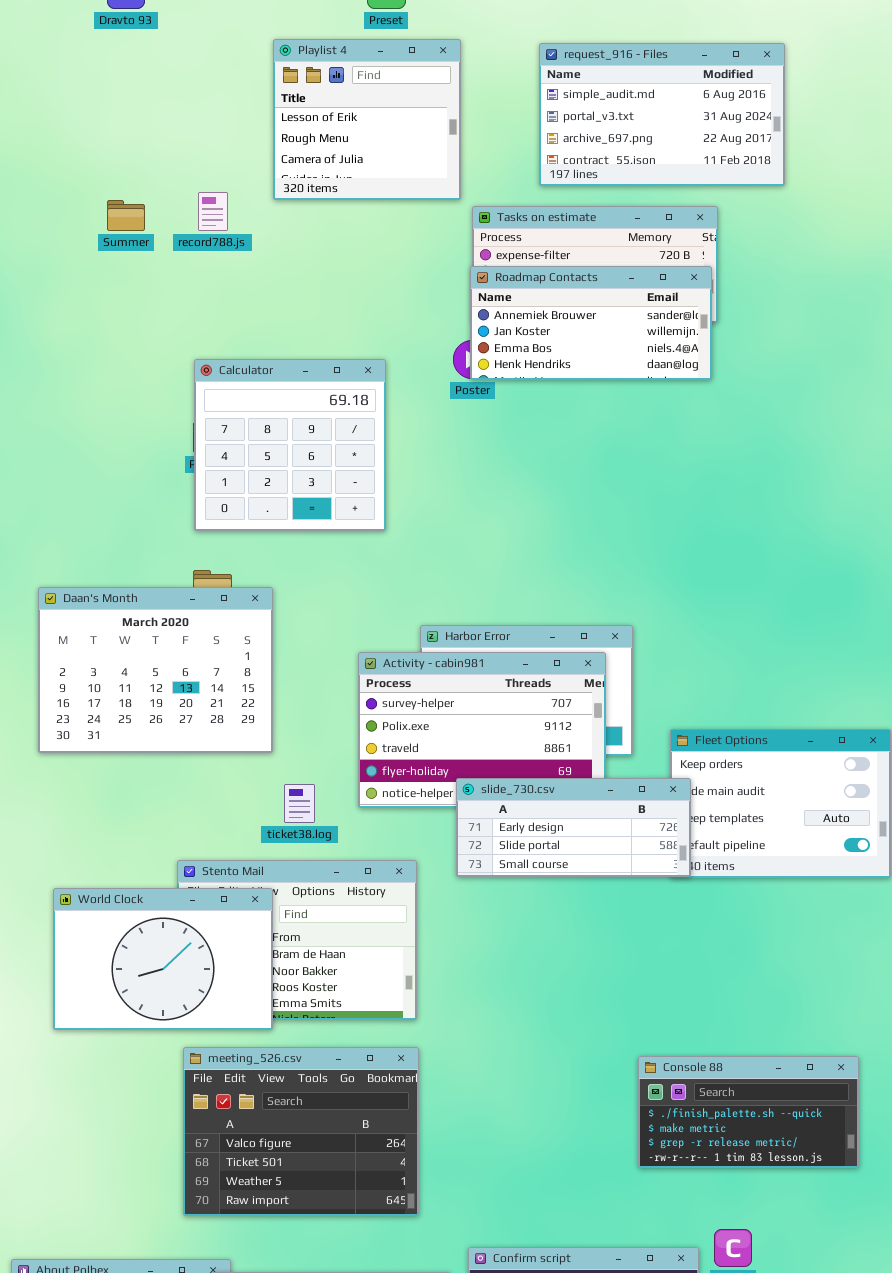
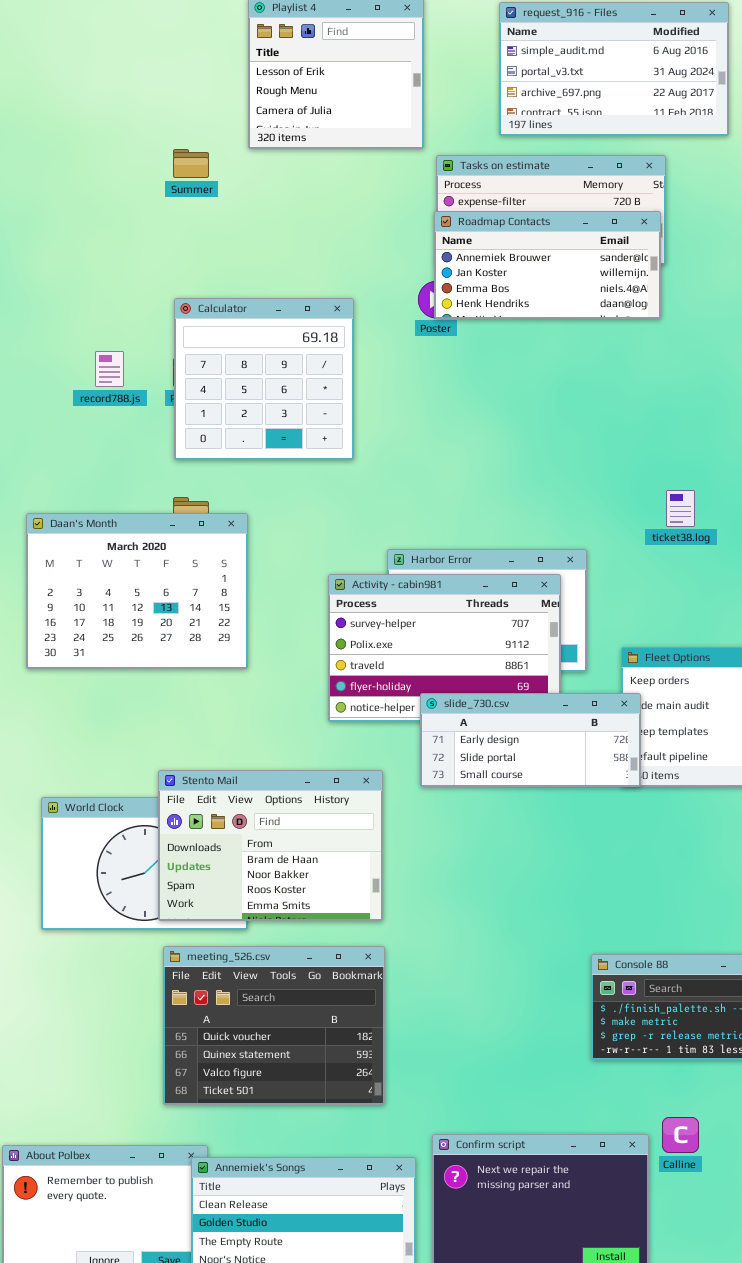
record788.js: [198,192,228,231] -> [95,351,124,387], moved
Summer: [107,200,145,231] -> [173,149,209,178], moved
ticket38.log: [284,784,315,823] -> [666,490,695,527], moved
Stento Mail: [177,860,417,1020] -> [158,770,383,921], raised
meeting_526.csv: [183,1047,419,1216] -> [163,946,385,1105], scrolled up 2 rows

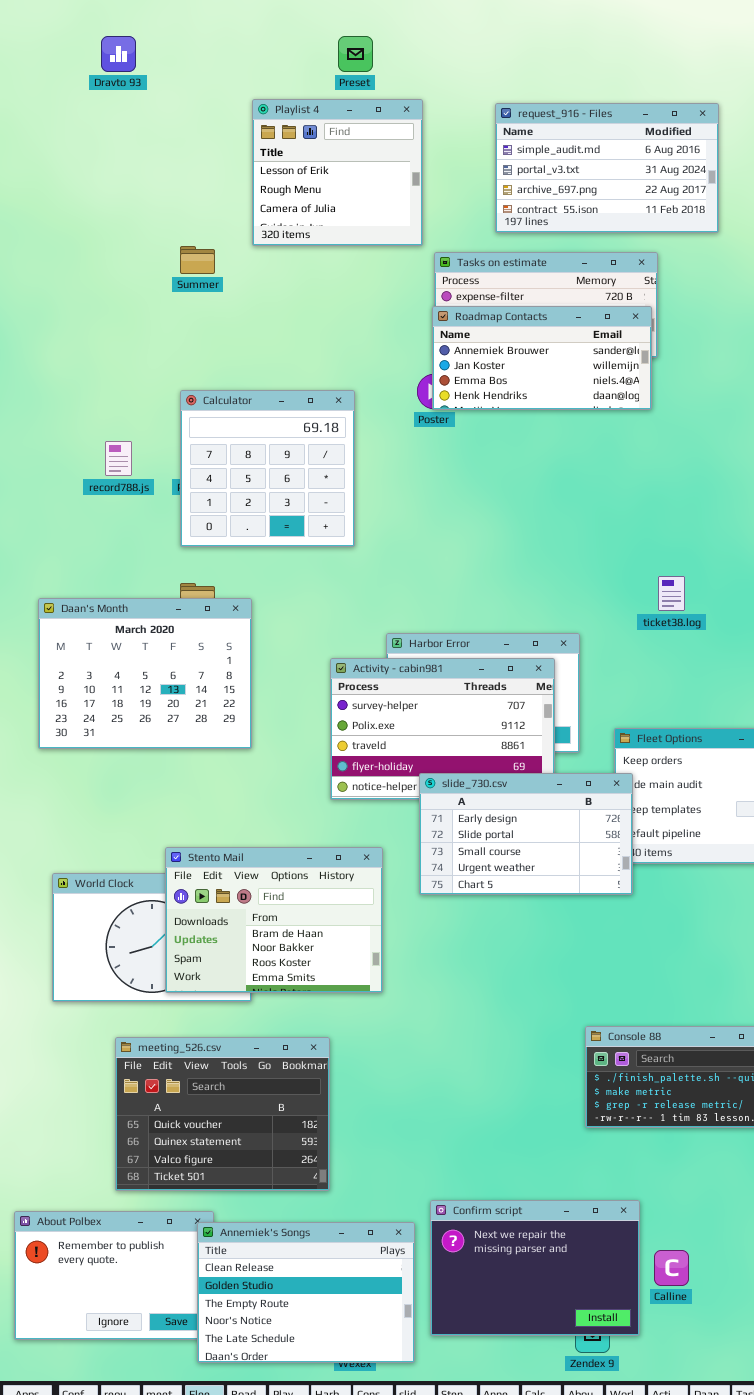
slide_730.csv: [420,693,641,787] -> [419,773,633,895], resized
meeting_526.csv: [163,946,385,1105] -> [115,1037,330,1191], moved
Calline: [662,1117,699,1153] -> [654,1250,689,1286], moved

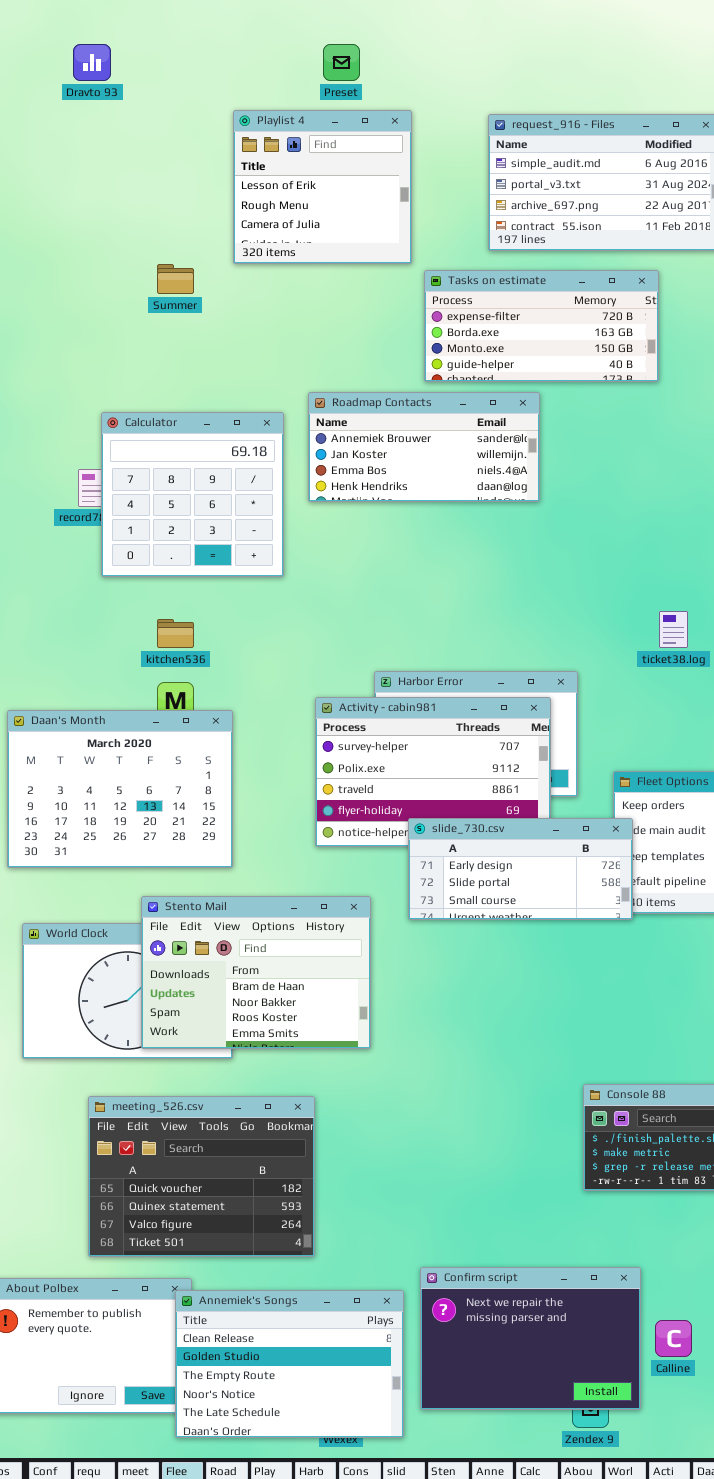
Roadmap Contacts: [432,306,652,410] -> [308,392,540,502], moved
Calculator: [180,390,355,547] -> [101,412,284,577], moved
Daan's Month: [38,598,252,749] -> [7,710,233,868], moved
slide_730.csv: [419,773,633,895] -> [408,818,633,920], resized

